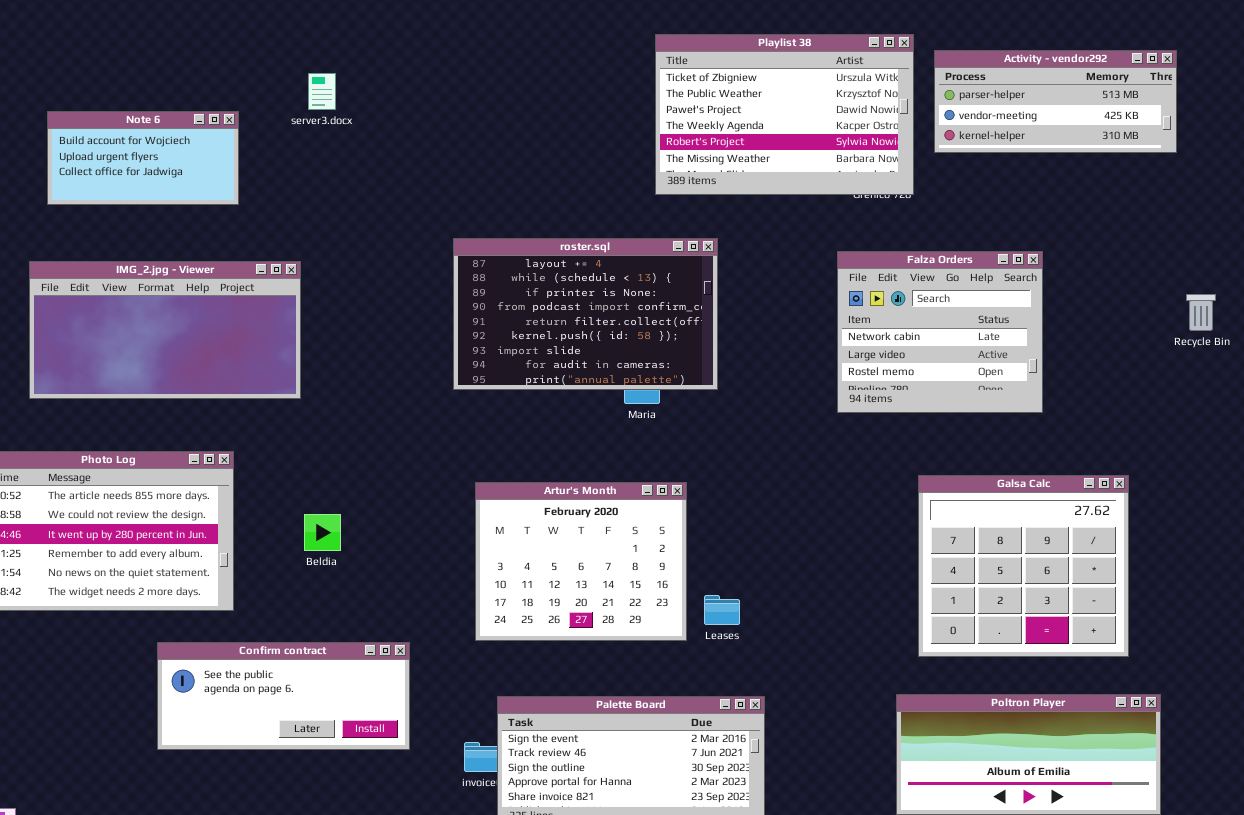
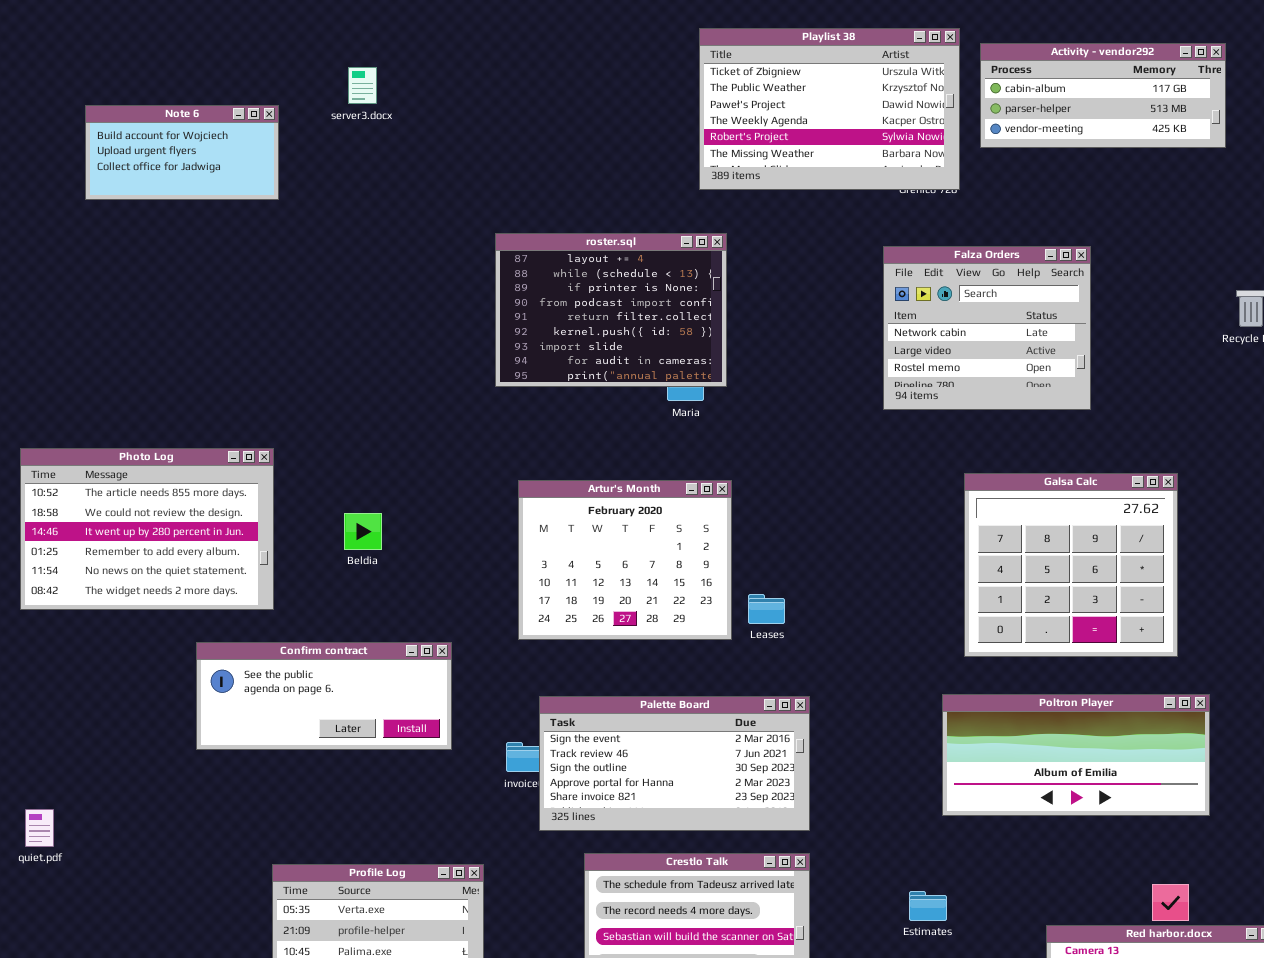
Activity - vendor292: [934,50,1177,153] -> [980,43,1226,148], scrolled up 1 row
roster.sql: [453,238,718,390] -> [495,233,727,387], resized
IMG_2.jpg - Viewer: [29,261,301,399] -> none, closed

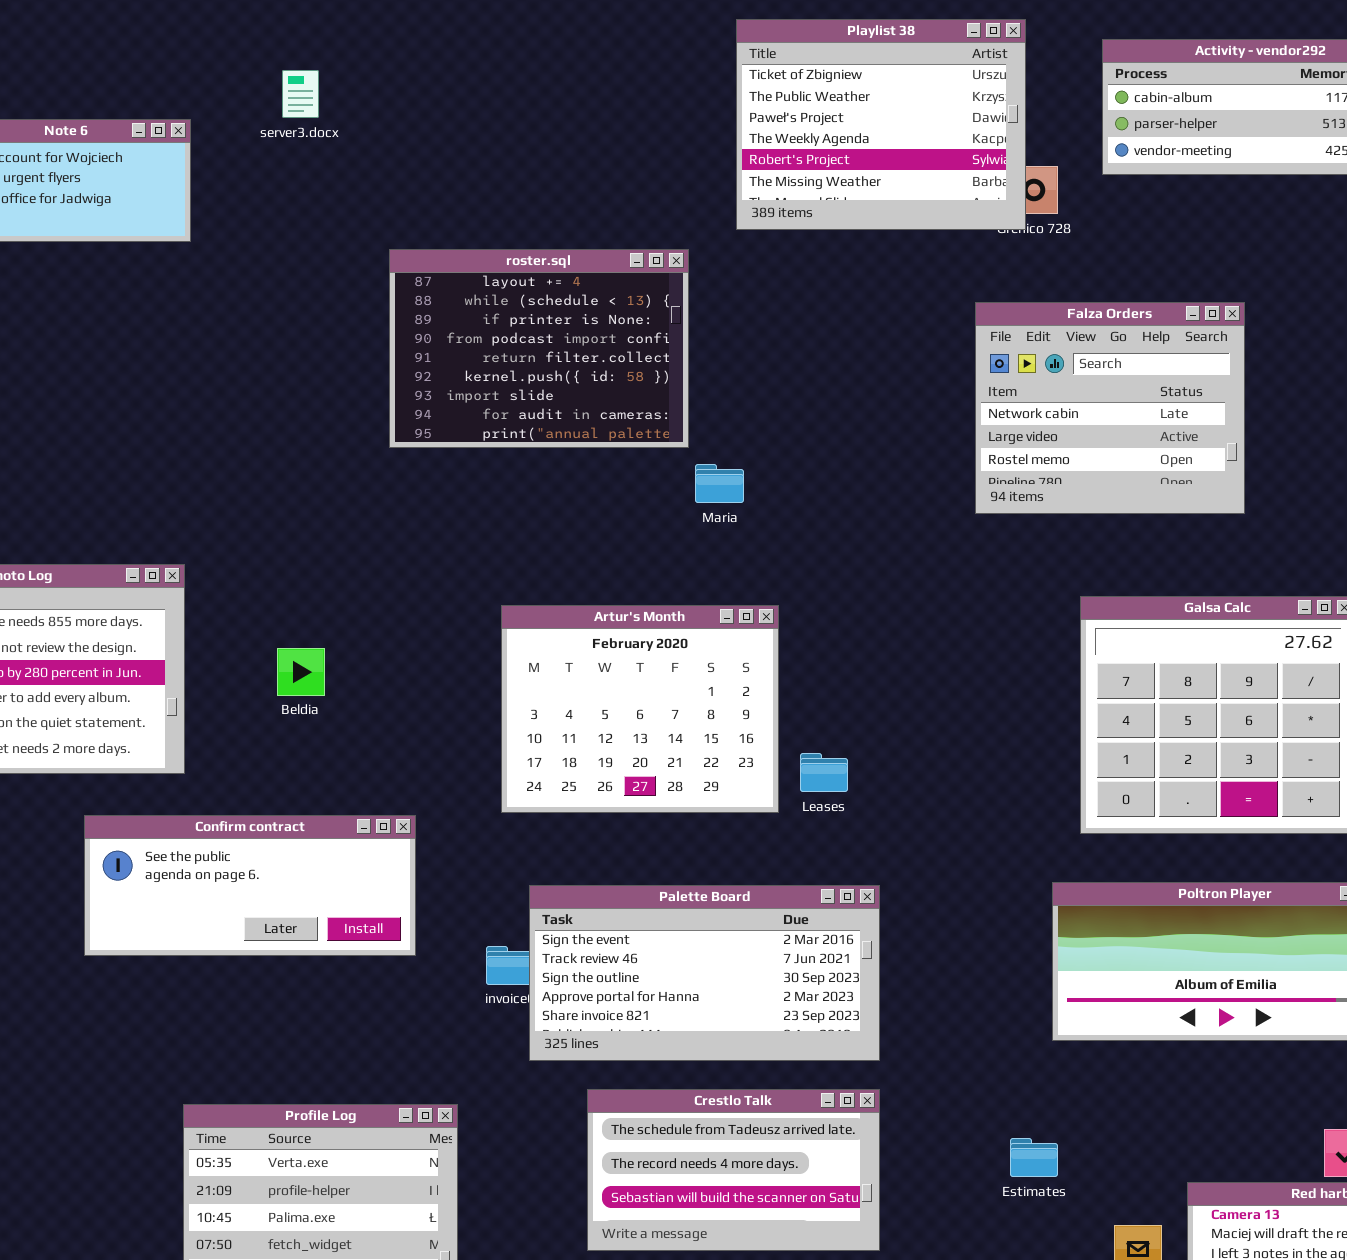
Playlist 38: [699,28,960,190] -> [736,19,1026,230], resized
roster.sql: [495,233,727,387] -> [389,249,689,448], moved

